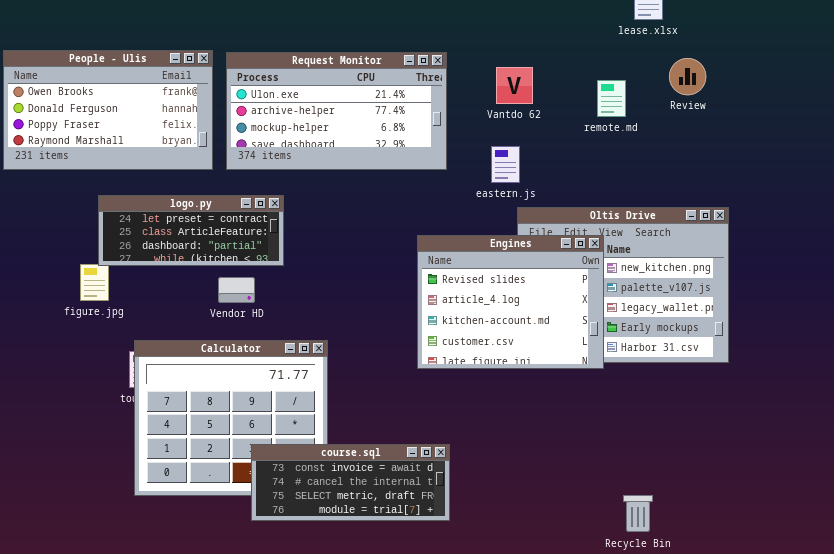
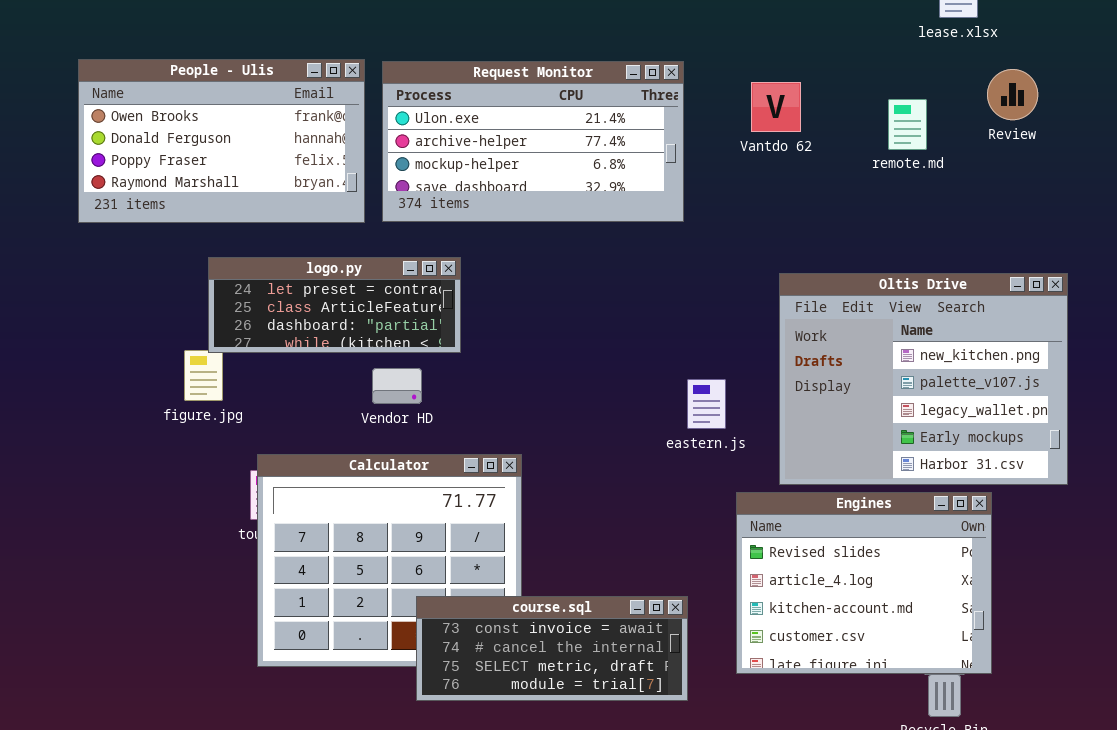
eastern.js: [491,146,520,183] -> [687,379,726,429], moved
Engines: [417,235,604,369] -> [736,492,992,674], moved

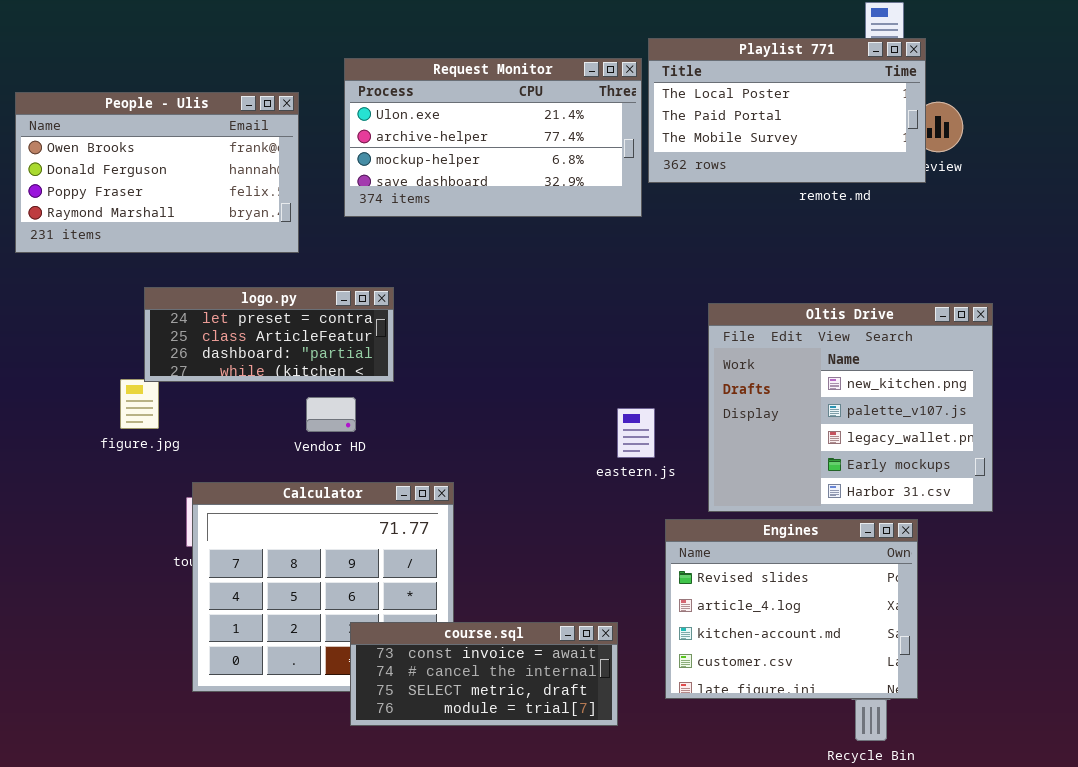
Playlist 771: none -> [648,38,926,183], opened
Request Monitor: [382,61,684,222] -> [344,58,642,217], moved

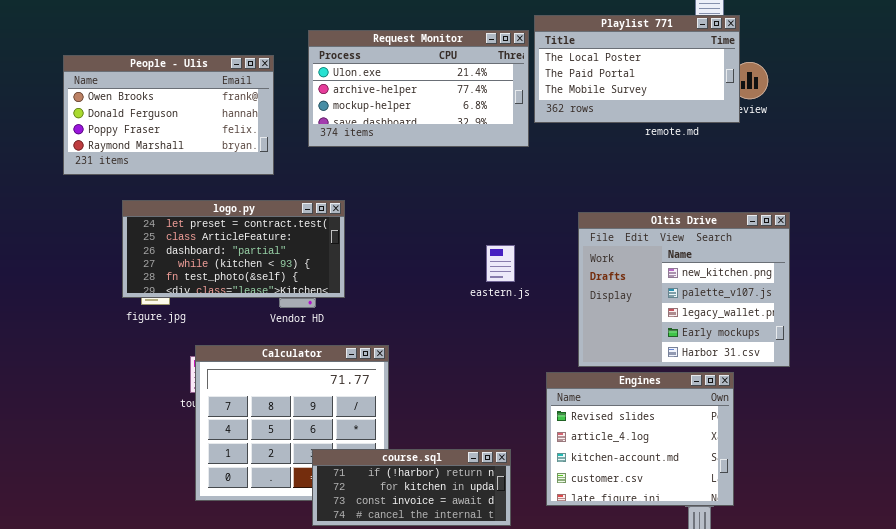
logo.py: [144,287,394,382] -> [122,200,345,298], resized
eastern.js: [617,408,655,458] -> [486,245,515,282], moved
course.sql: [350,622,618,726] -> [312,449,511,526], scrolled up 2 rows

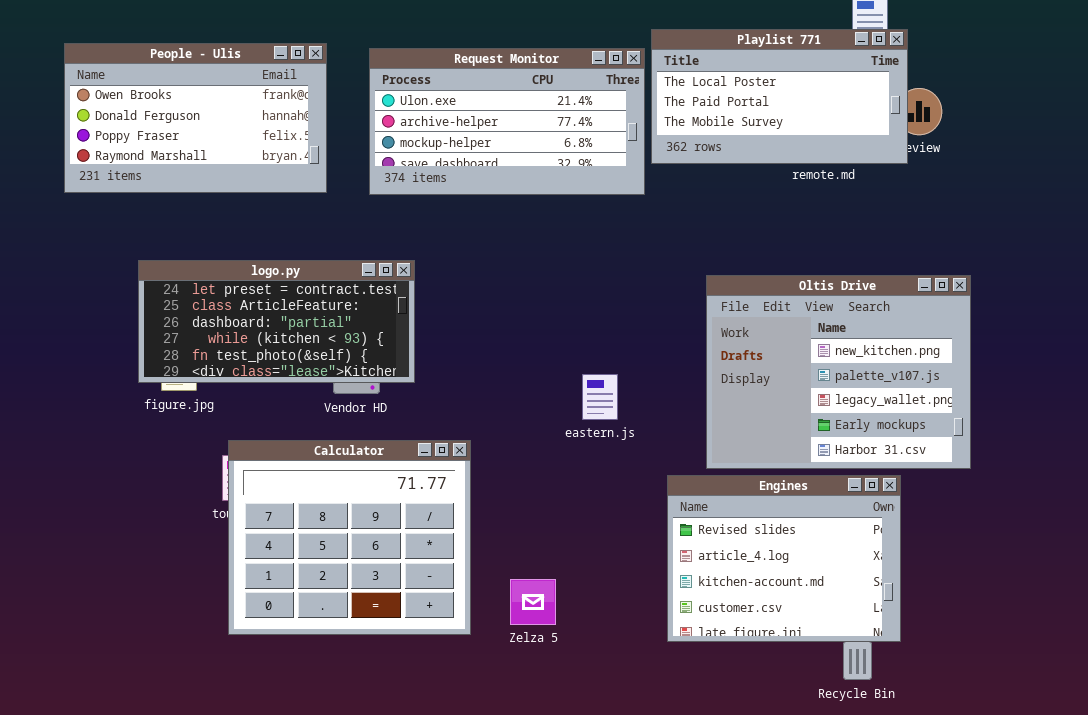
People - Ulis: [63,55,274,175] -> [64,43,327,193], moved
eastern.js: [486,245,515,282] -> [582,374,618,420], moved
course.sql: [312,449,511,526] -> none, closed

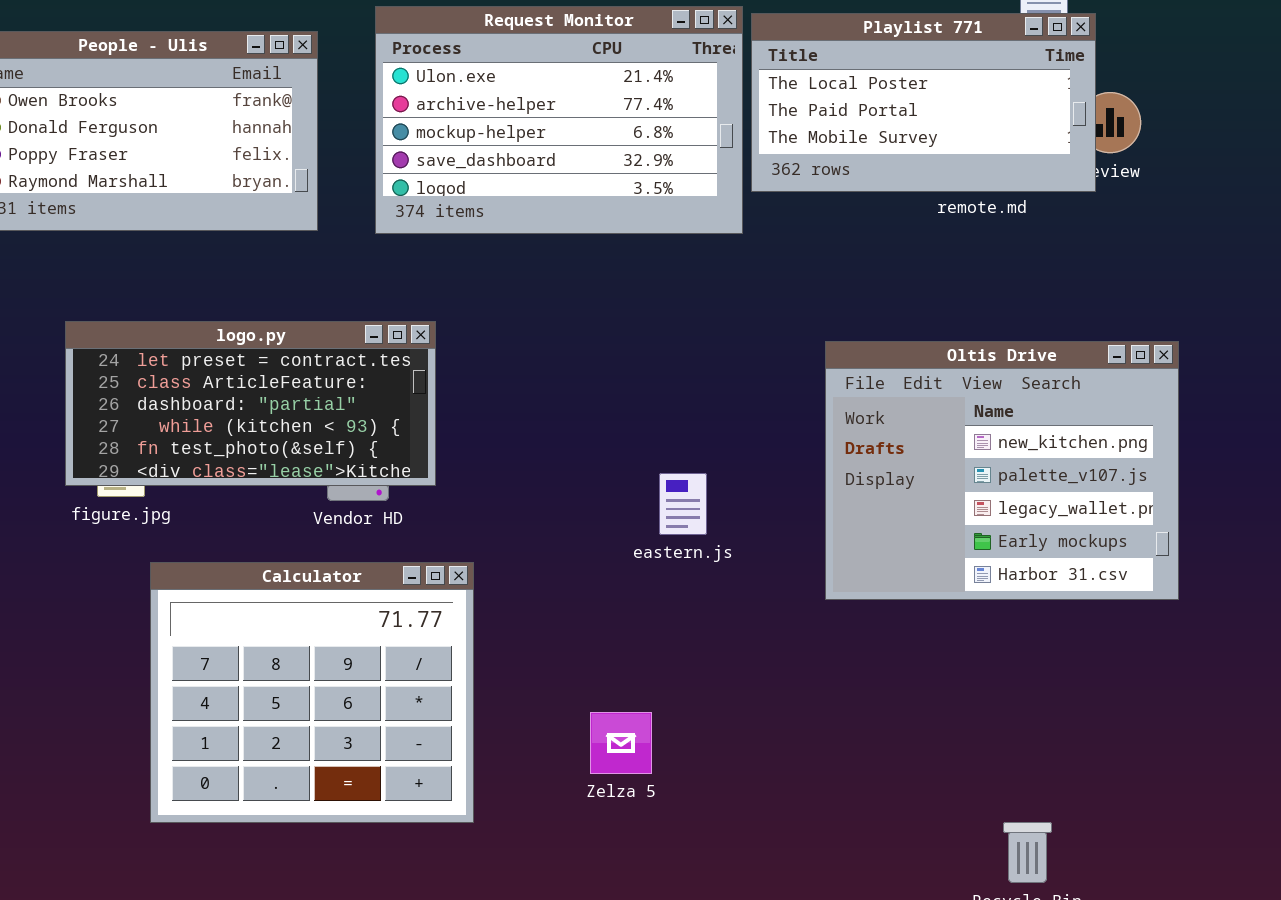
Request Monitor: [369,48,645,195] -> [375,6,743,234], resized
Calculator: [228,440,471,635] -> [150,562,474,823], moved
Engines: [667,475,901,642] -> none, closed
Zelza 5: [510,579,556,625] -> [590,712,652,774], moved

